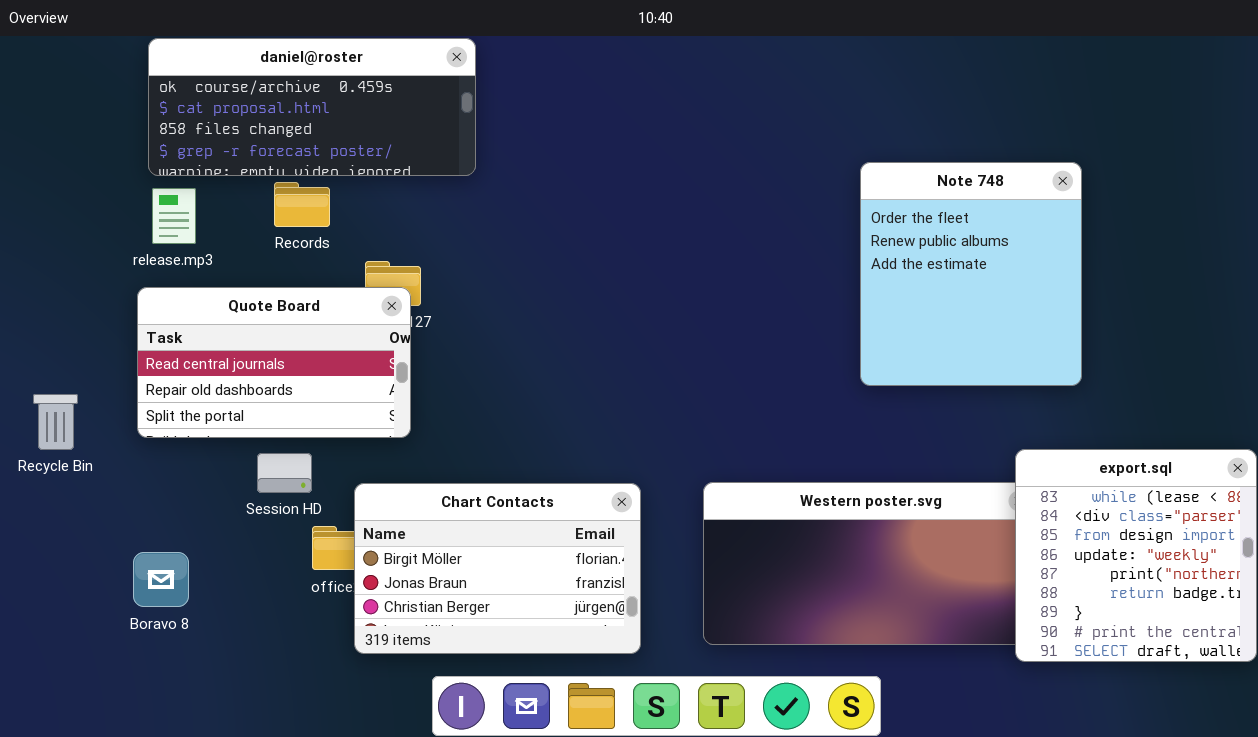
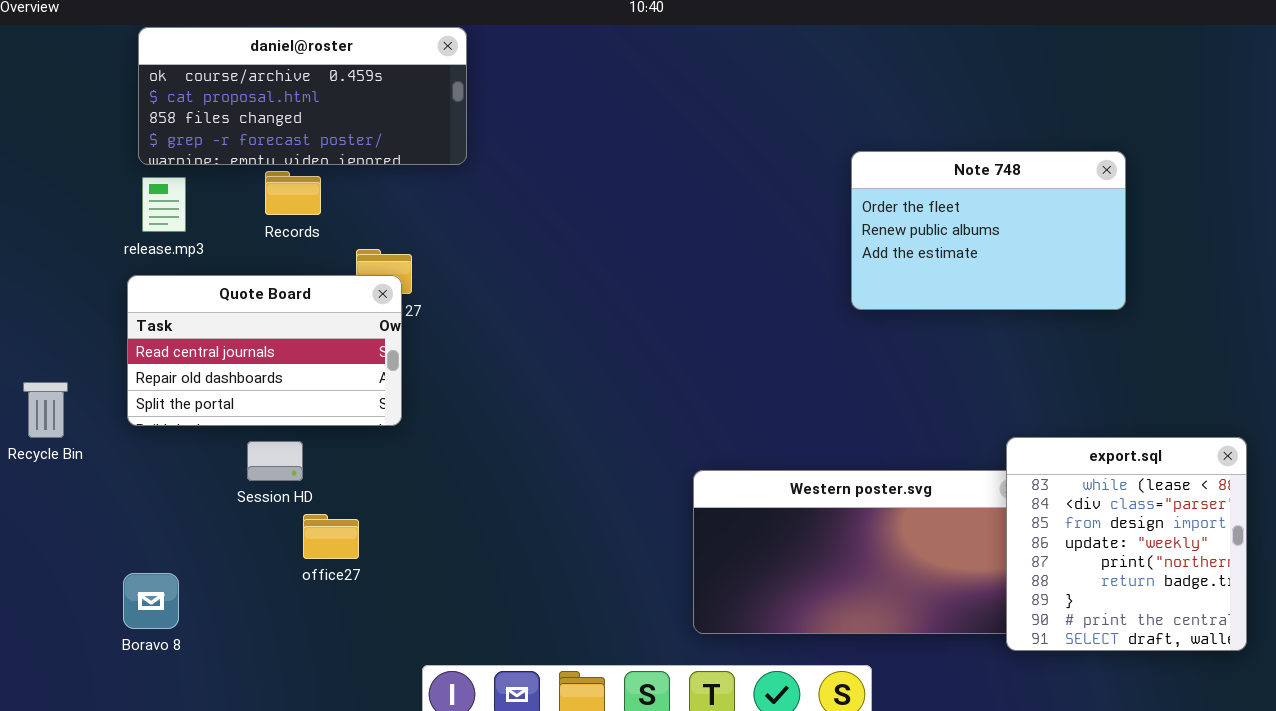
Note 748: [860,162,1082,386] -> [851,151,1126,310], resized
Chart Contacts: [354,483,641,654] -> none, closed
Boravo 8: [133,552,189,607] -> [123,573,179,629], moved

